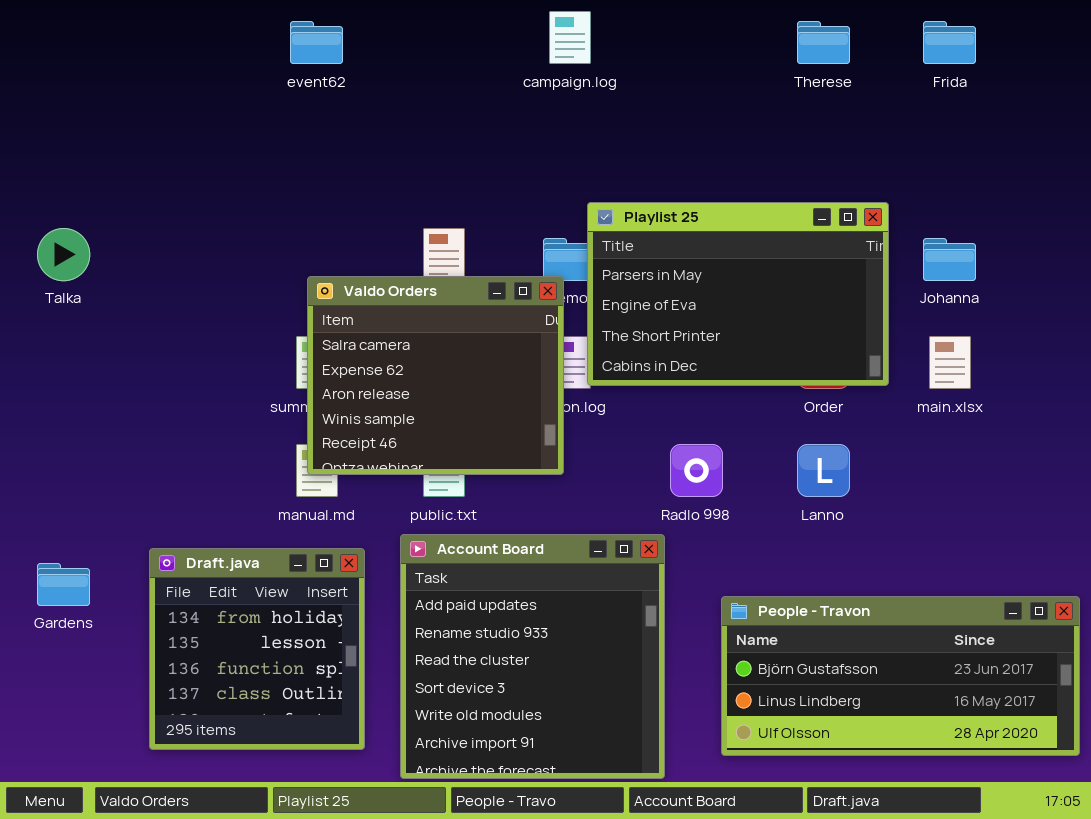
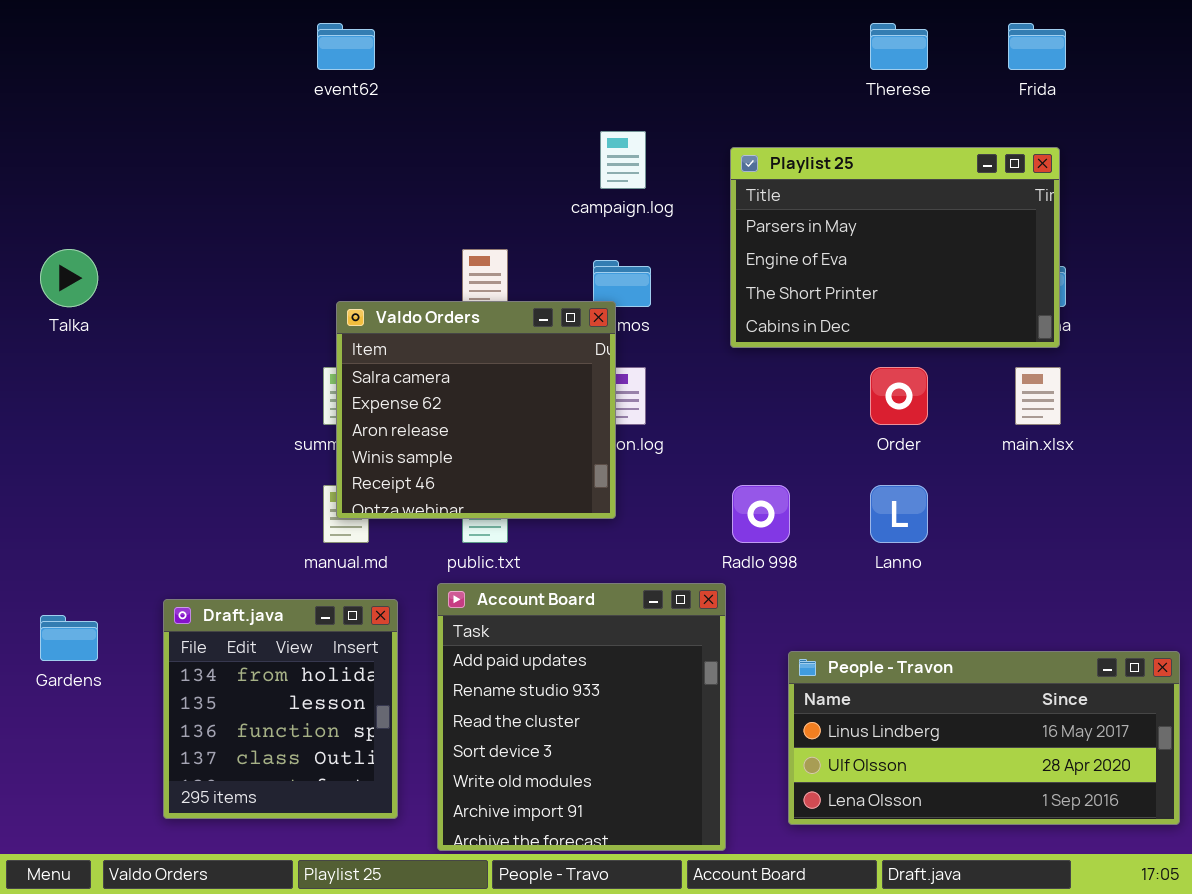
campaign.log: [549,11,591,64] -> [600,131,646,189], moved
Playlist 25: [587,202,889,386] -> [730,147,1060,348], moved
People - Travon: [721,596,1080,756] -> [788,651,1180,825], scrolled down 1 row

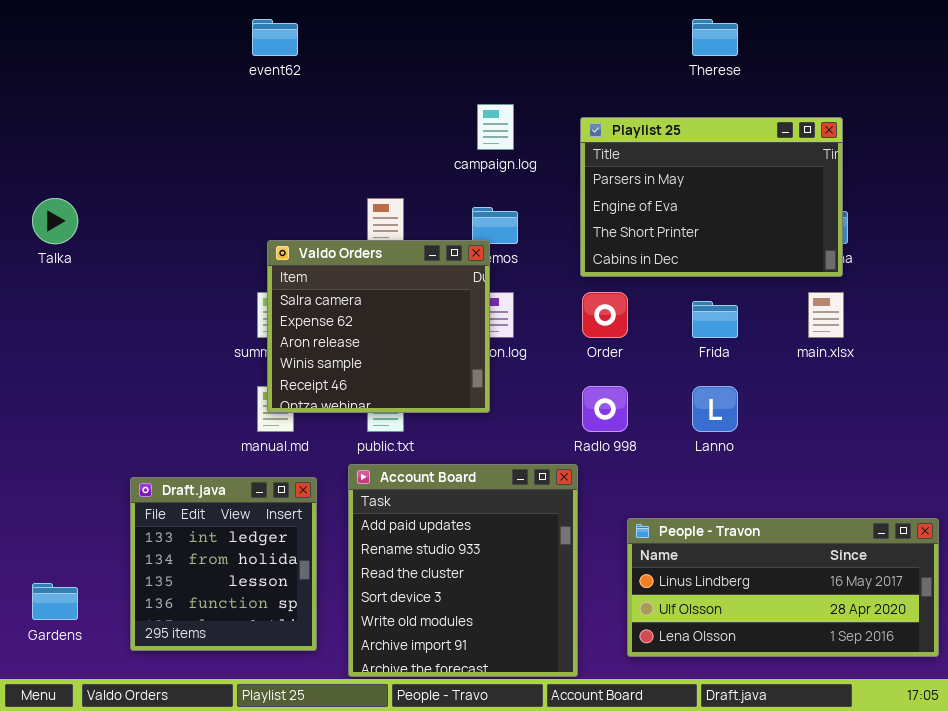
Frida: [1008,23,1066,70] -> [692,301,738,338], moved
Order: [870,367,928,425] -> [582,292,628,338], moved
Draft.java: [163,599,398,819] -> [130,477,317,651], scrolled up 1 row
Gardens: [40,615,98,661] -> [32,583,78,620], moved

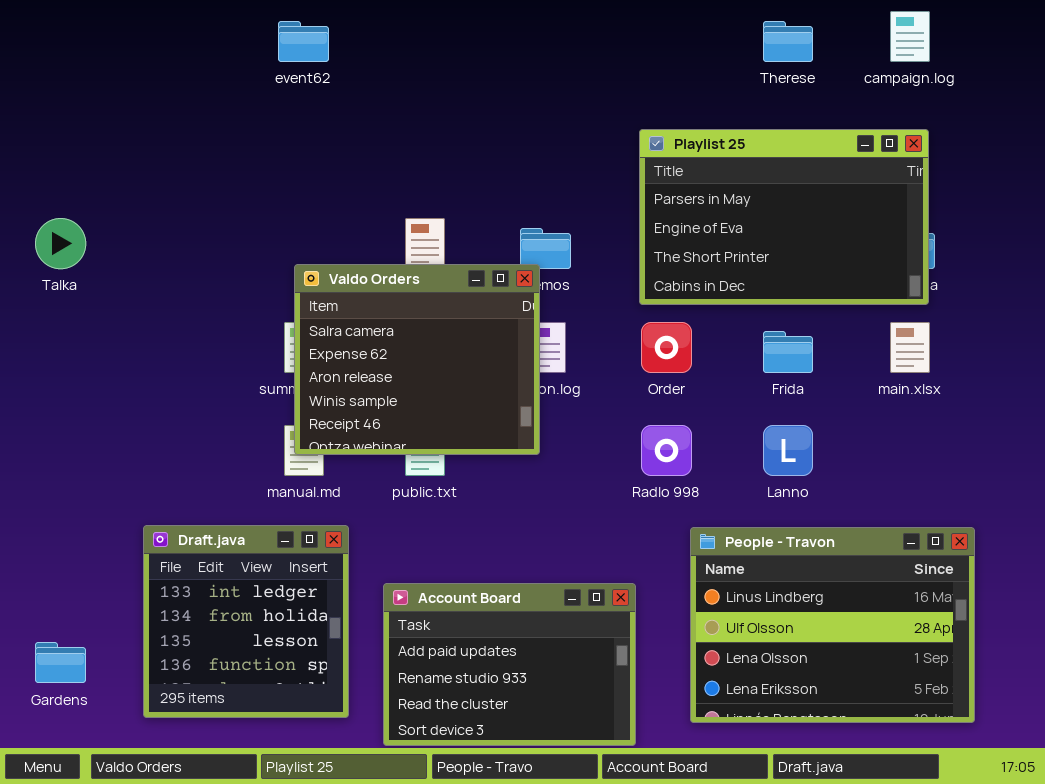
campaign.log: [477,104,514,150] -> [890,11,930,62], moved
Account Board: [348,464,578,677] -> [383,583,636,746], resized
People - Travon: [627,518,939,657] -> [690,527,975,723], resized

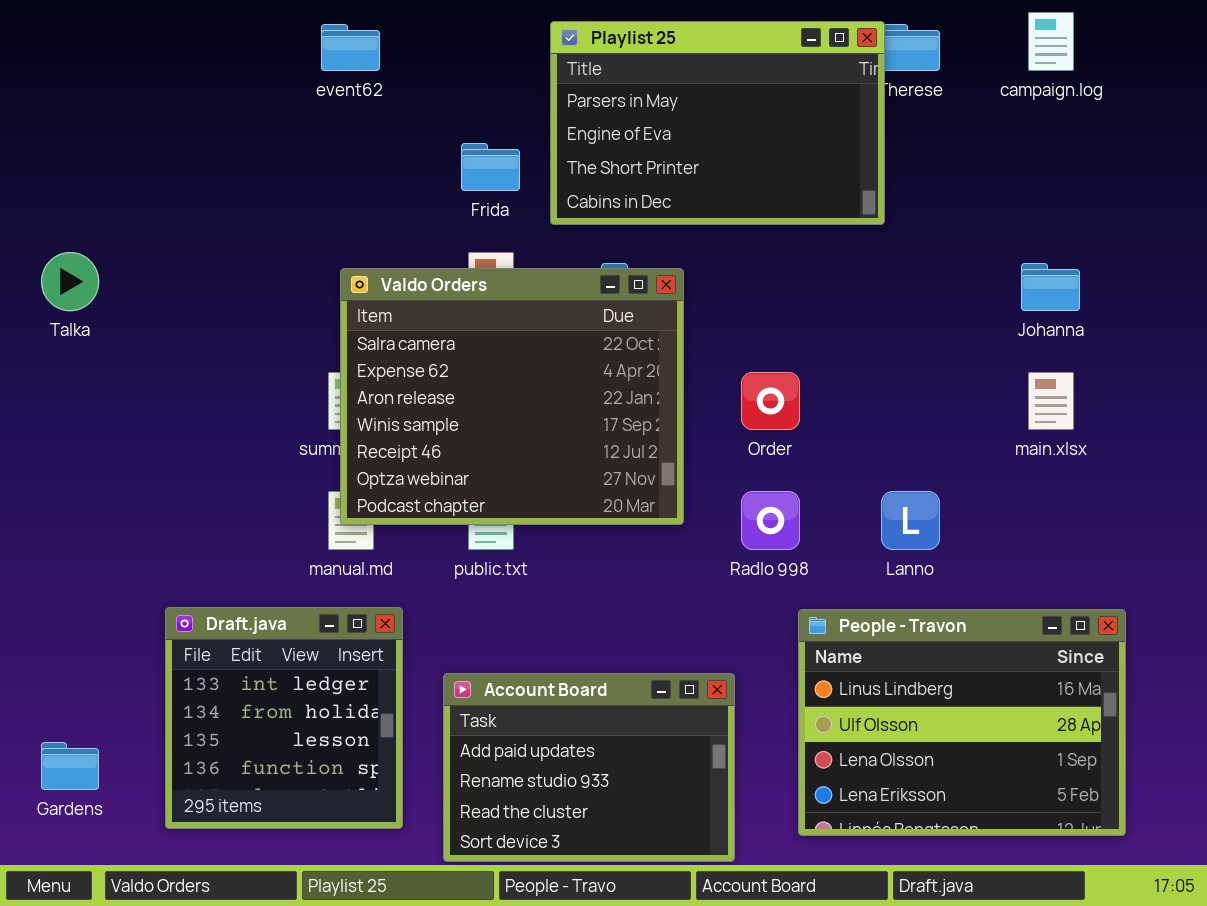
Playlist 25: [639,129,929,305] -> [550,21,885,225], moved
Valdo Orders: [294,264,540,455] -> [340,268,684,525], resized
Frida: [763,331,813,373] -> [461,143,520,191], moved

